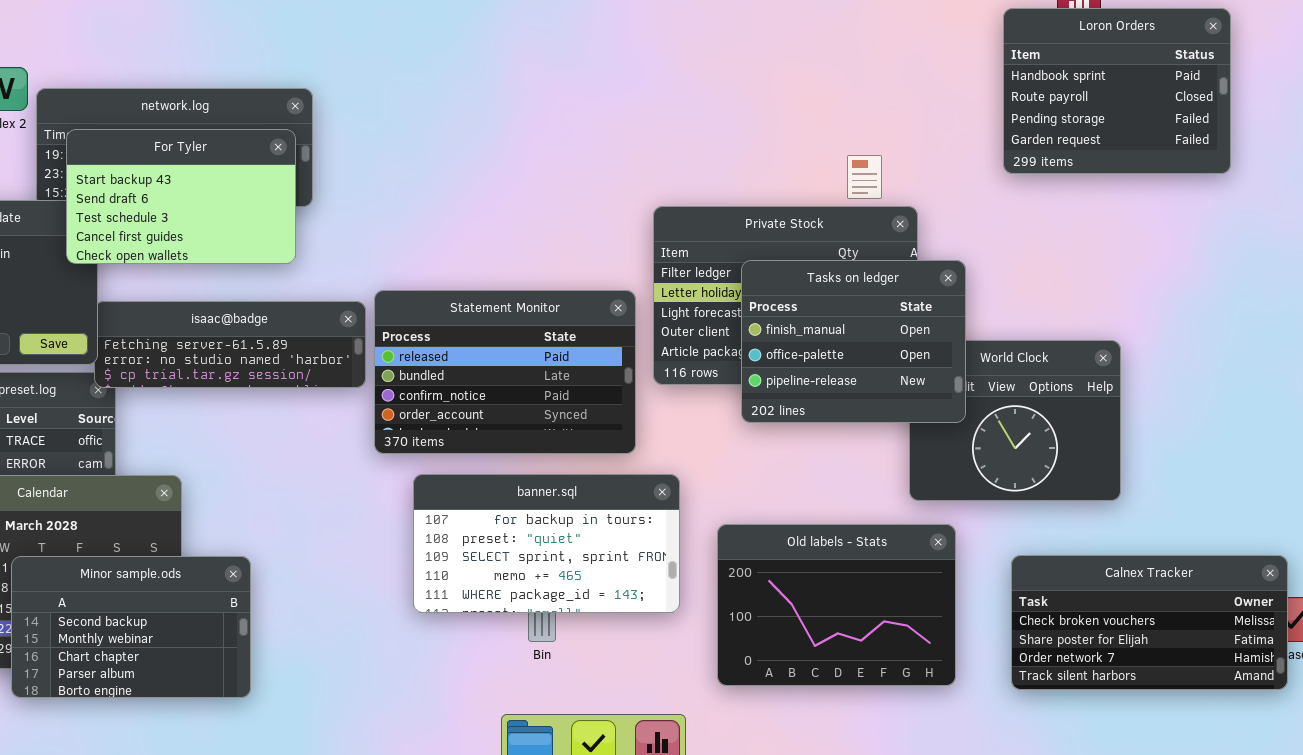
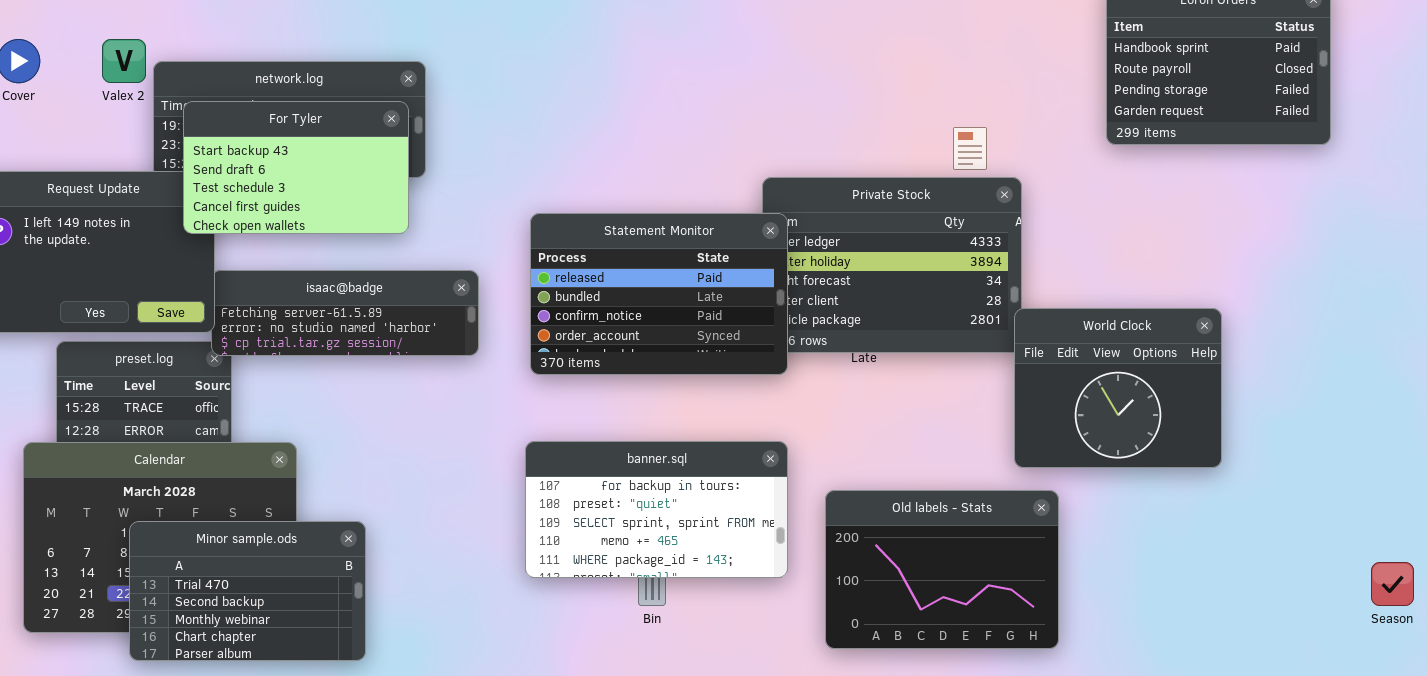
Tasks on ledger: [741,260,966,423] -> none, closed
Statement Monitor: [374,290,636,454] -> [530,213,788,375], moved
Calnex Tracker: [1011,555,1288,690] -> none, closed
Minor sample.ods: [11,556,251,698] -> [129,521,366,661], scrolled up 1 row

